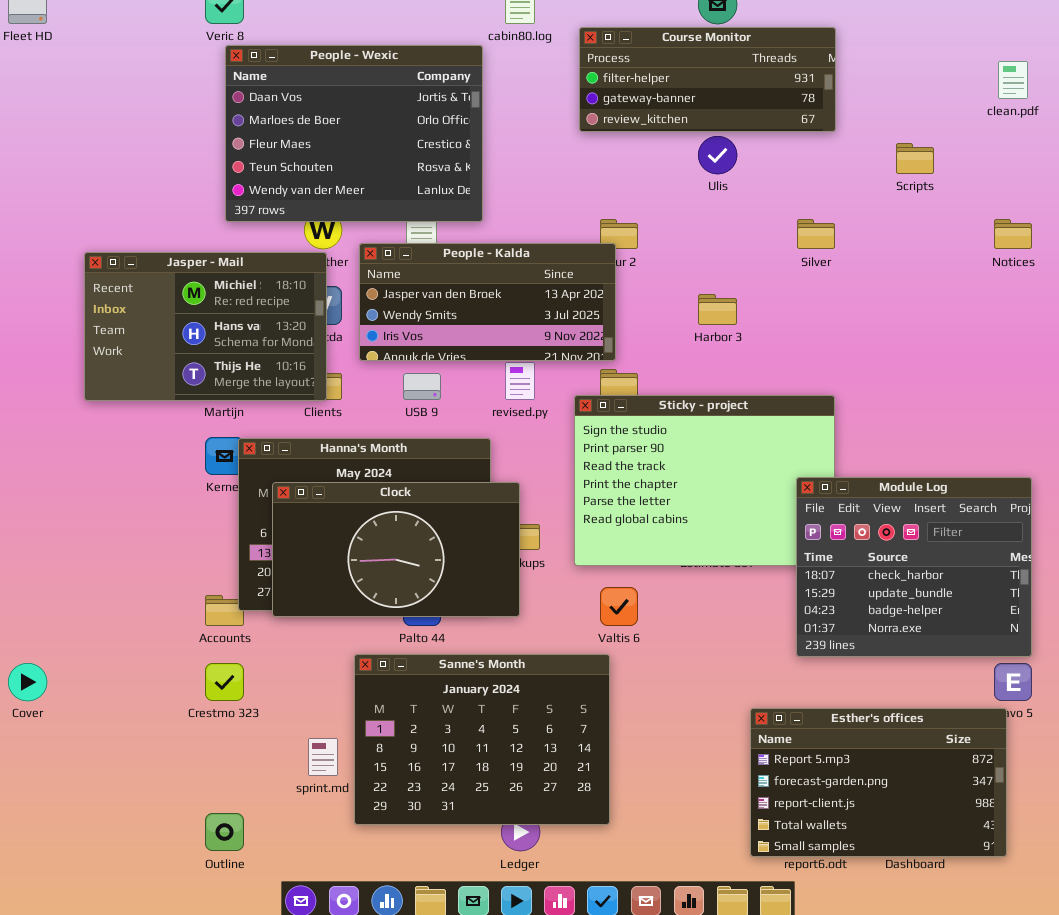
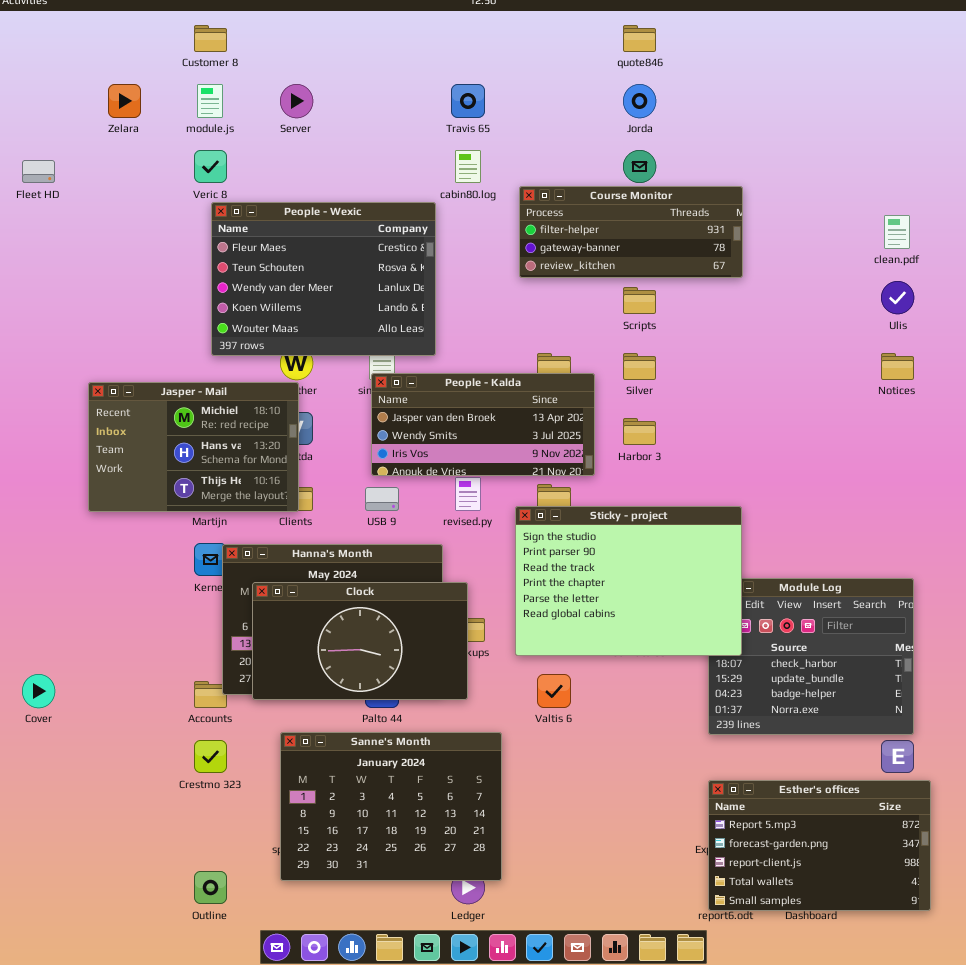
People - Wexic: [225,45,483,222] -> [211,202,436,356], scrolled down 2 rows
Ulis: [698,136,737,174] -> [881,281,914,314], moved
Scripts: [896,143,934,174] -> [623,287,656,314], moved
Silver: [797,219,835,249] -> [623,353,656,380], moved
People - Kalda: [359,243,616,361] -> [371,373,595,476], moved
Sticky - project: [574,395,835,566] -> [515,506,742,656], raised
Sanne's Month: [354,654,610,825] -> [280,732,502,881], moved
Cover: [8,663,47,701] -> [22,674,55,708], moved
Esther's offices: [750,708,1007,857] -> [708,780,931,911], moved

